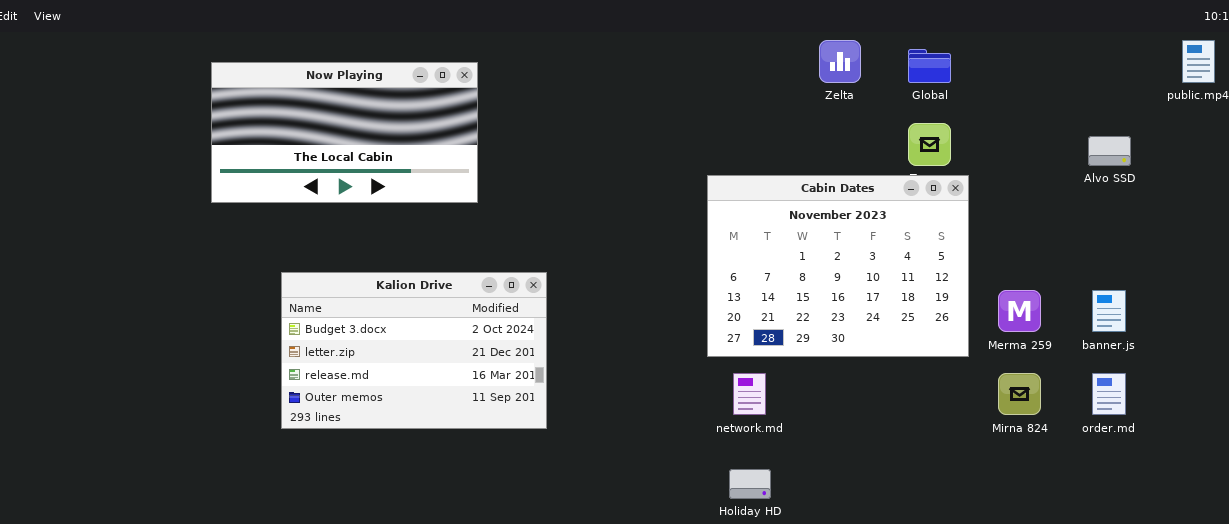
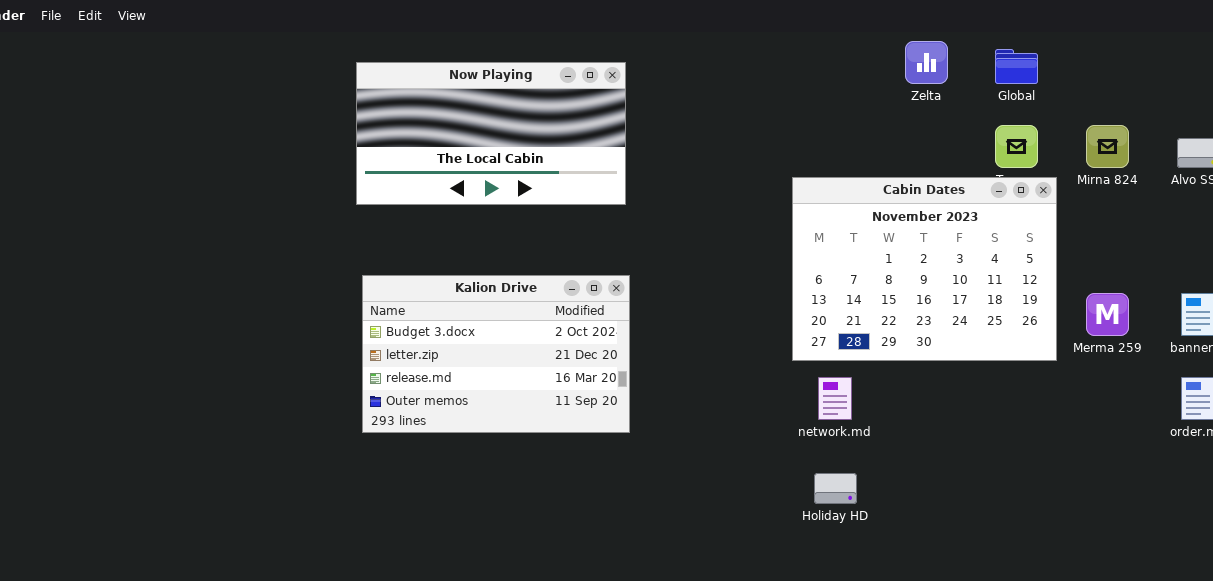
Now Playing: [211,62,478,203] -> [356,62,626,205], moved
Mirna 824: [998,373,1041,415] -> [1086,125,1129,168], moved

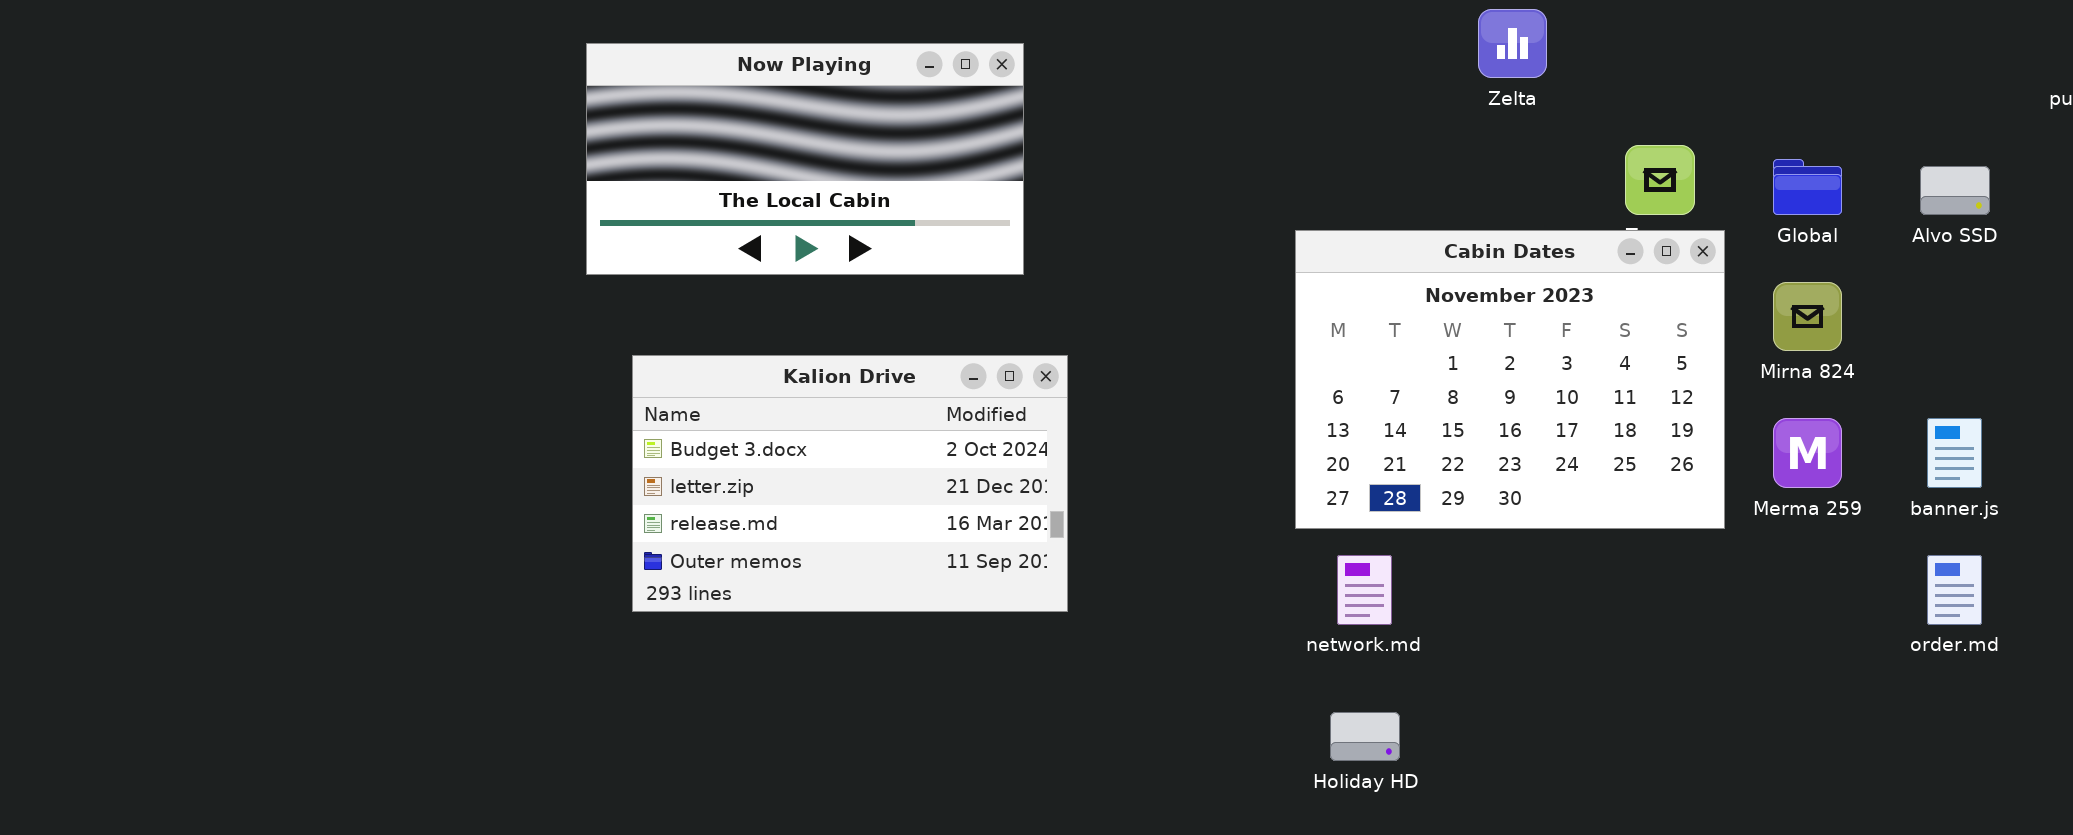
Global: [995,49,1038,84] -> [1773,159,1842,215], moved
Mirna 824: [1086,125,1129,168] -> [1773,282,1842,351], moved
Kalion Drive: [362,275,630,433] -> [632,355,1068,612], moved

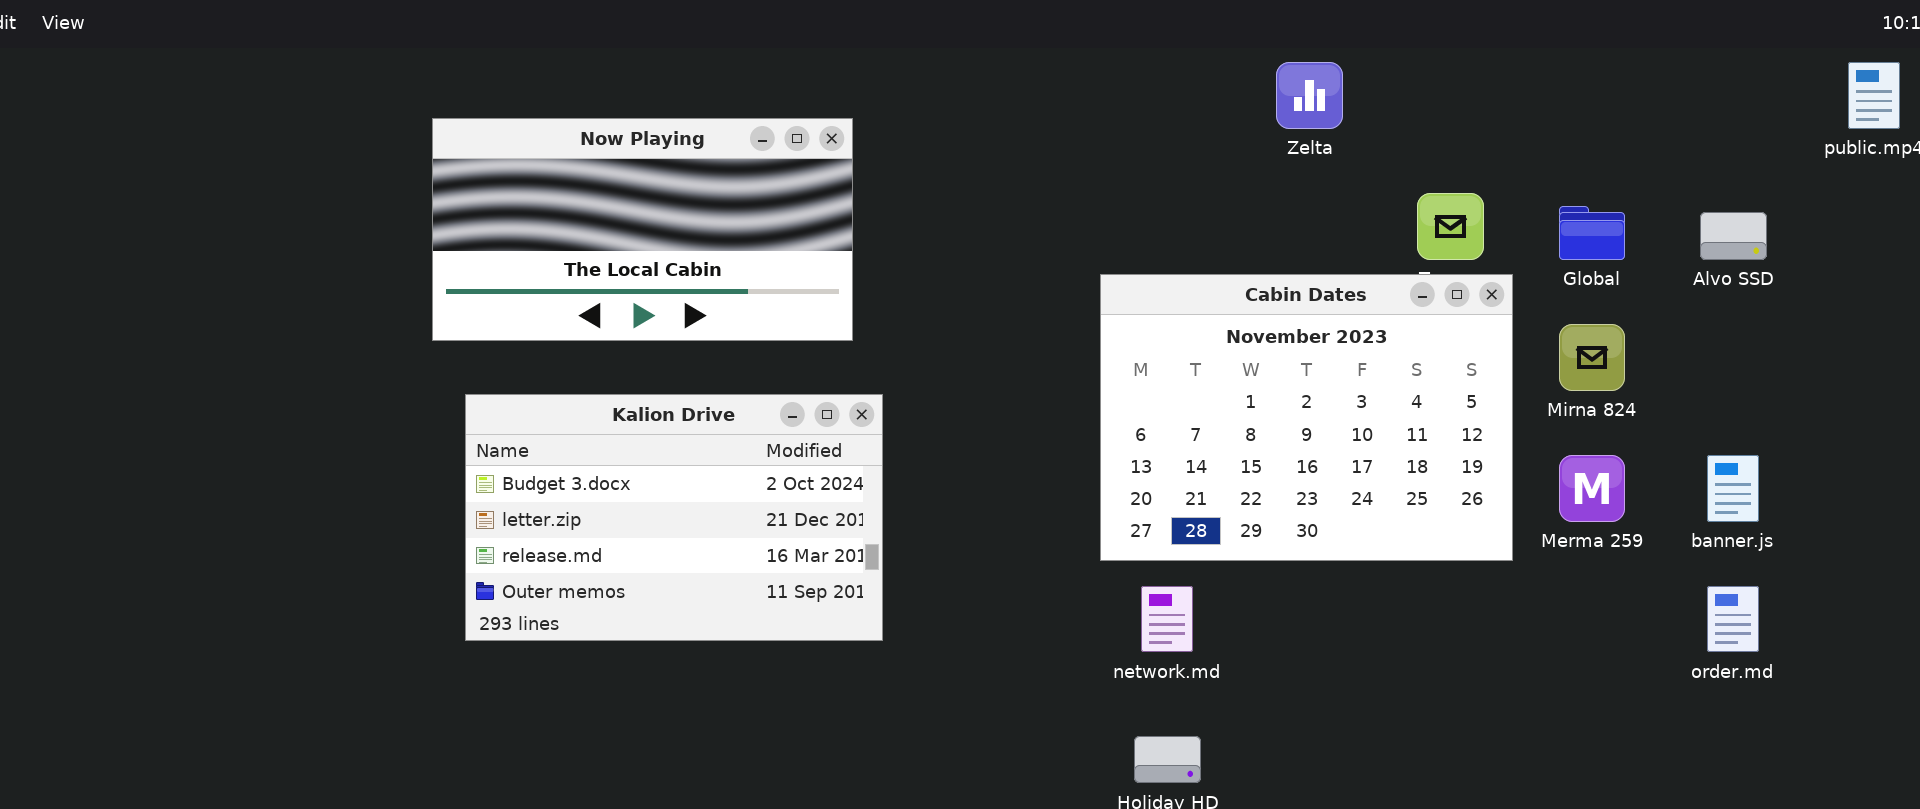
Now Playing: [586,43,1024,275] -> [432,118,853,341], moved

